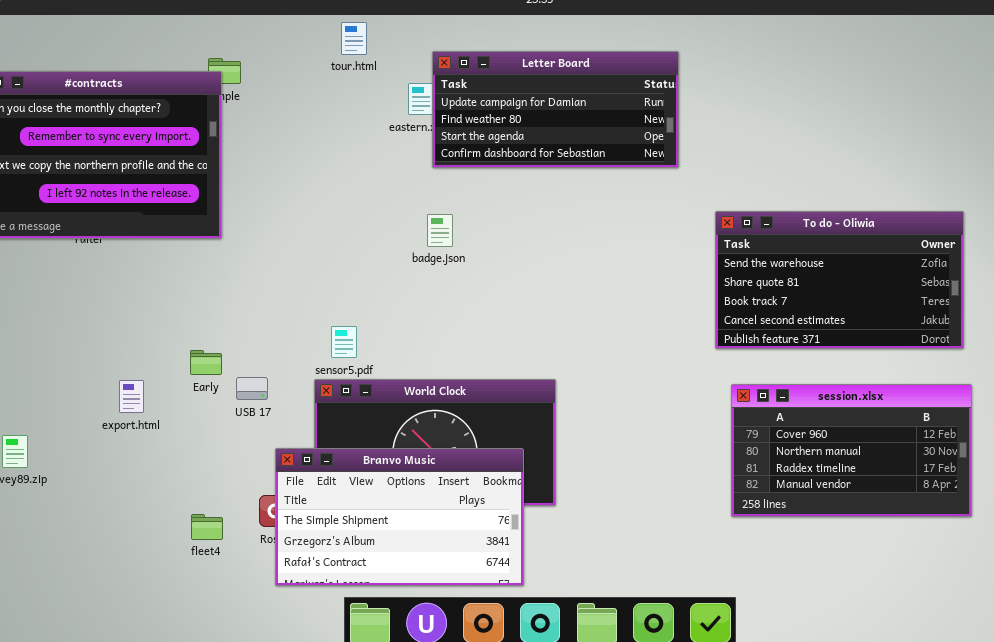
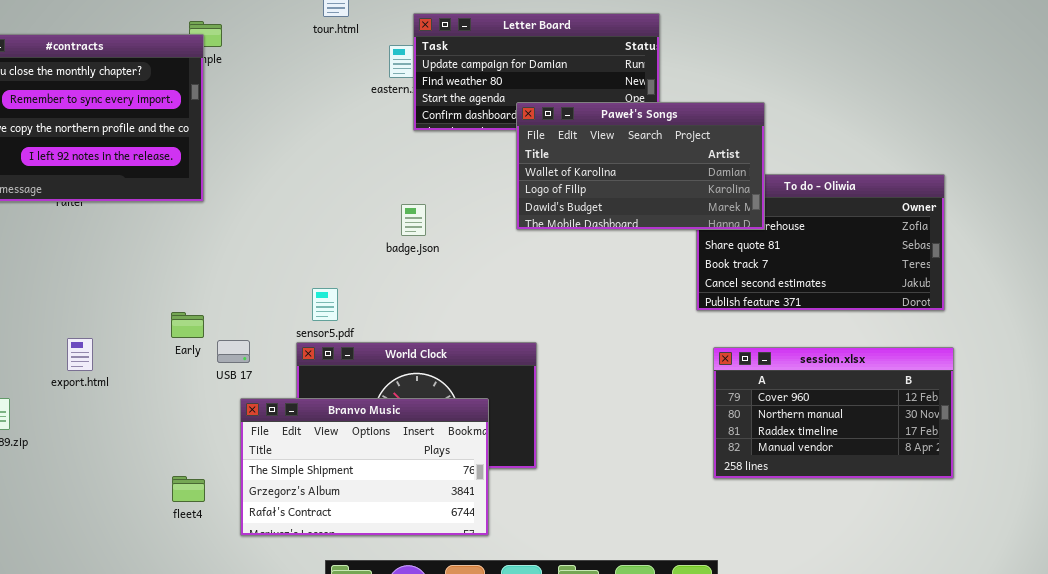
Paweł's Songs: none -> [516,102,765,230], opened
badge.json: [427,214,453,247] -> [401,204,426,236], moved
export.html: [119,380,144,413] -> [67,338,93,371], moved
Branvo Music: [275,448,524,586] -> [240,398,489,536], moved

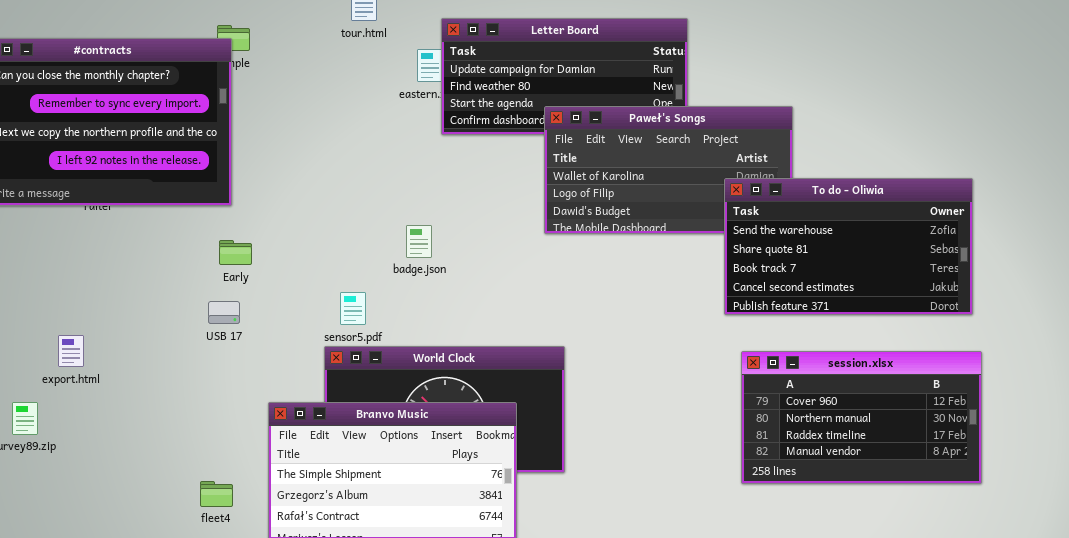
To do - Oliwia: [696,174,945,311] -> [724,178,973,315], raised
badge.json: [401,204,426,236] -> [406,225,432,258], moved
Early: [171,312,204,338] -> [219,240,252,265], moved
export.html: [67,338,93,371] -> [58,335,84,367], moved
USB 17: [217,340,250,363] -> [208,301,240,324], moved

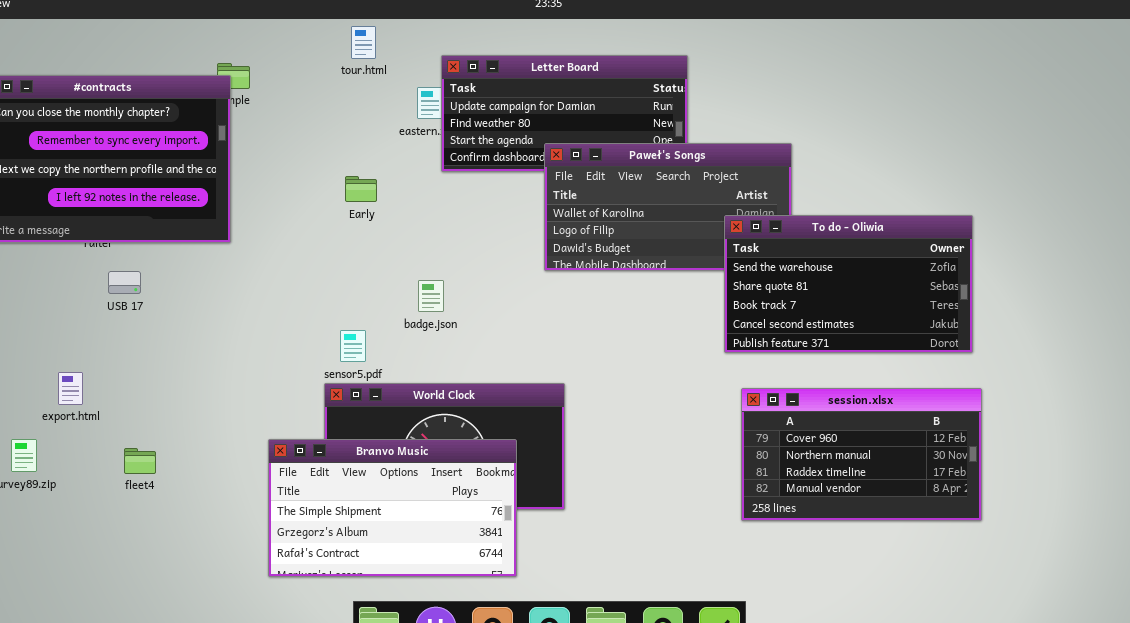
badge.json: [406,225,432,258] -> [418,280,444,312], moved
Early: [219,240,252,265] -> [345,176,377,202], moved
USB 17: [208,301,240,324] -> [108,271,141,294], moved
fleet4: [200,481,233,507] -> [124,448,156,474], moved

